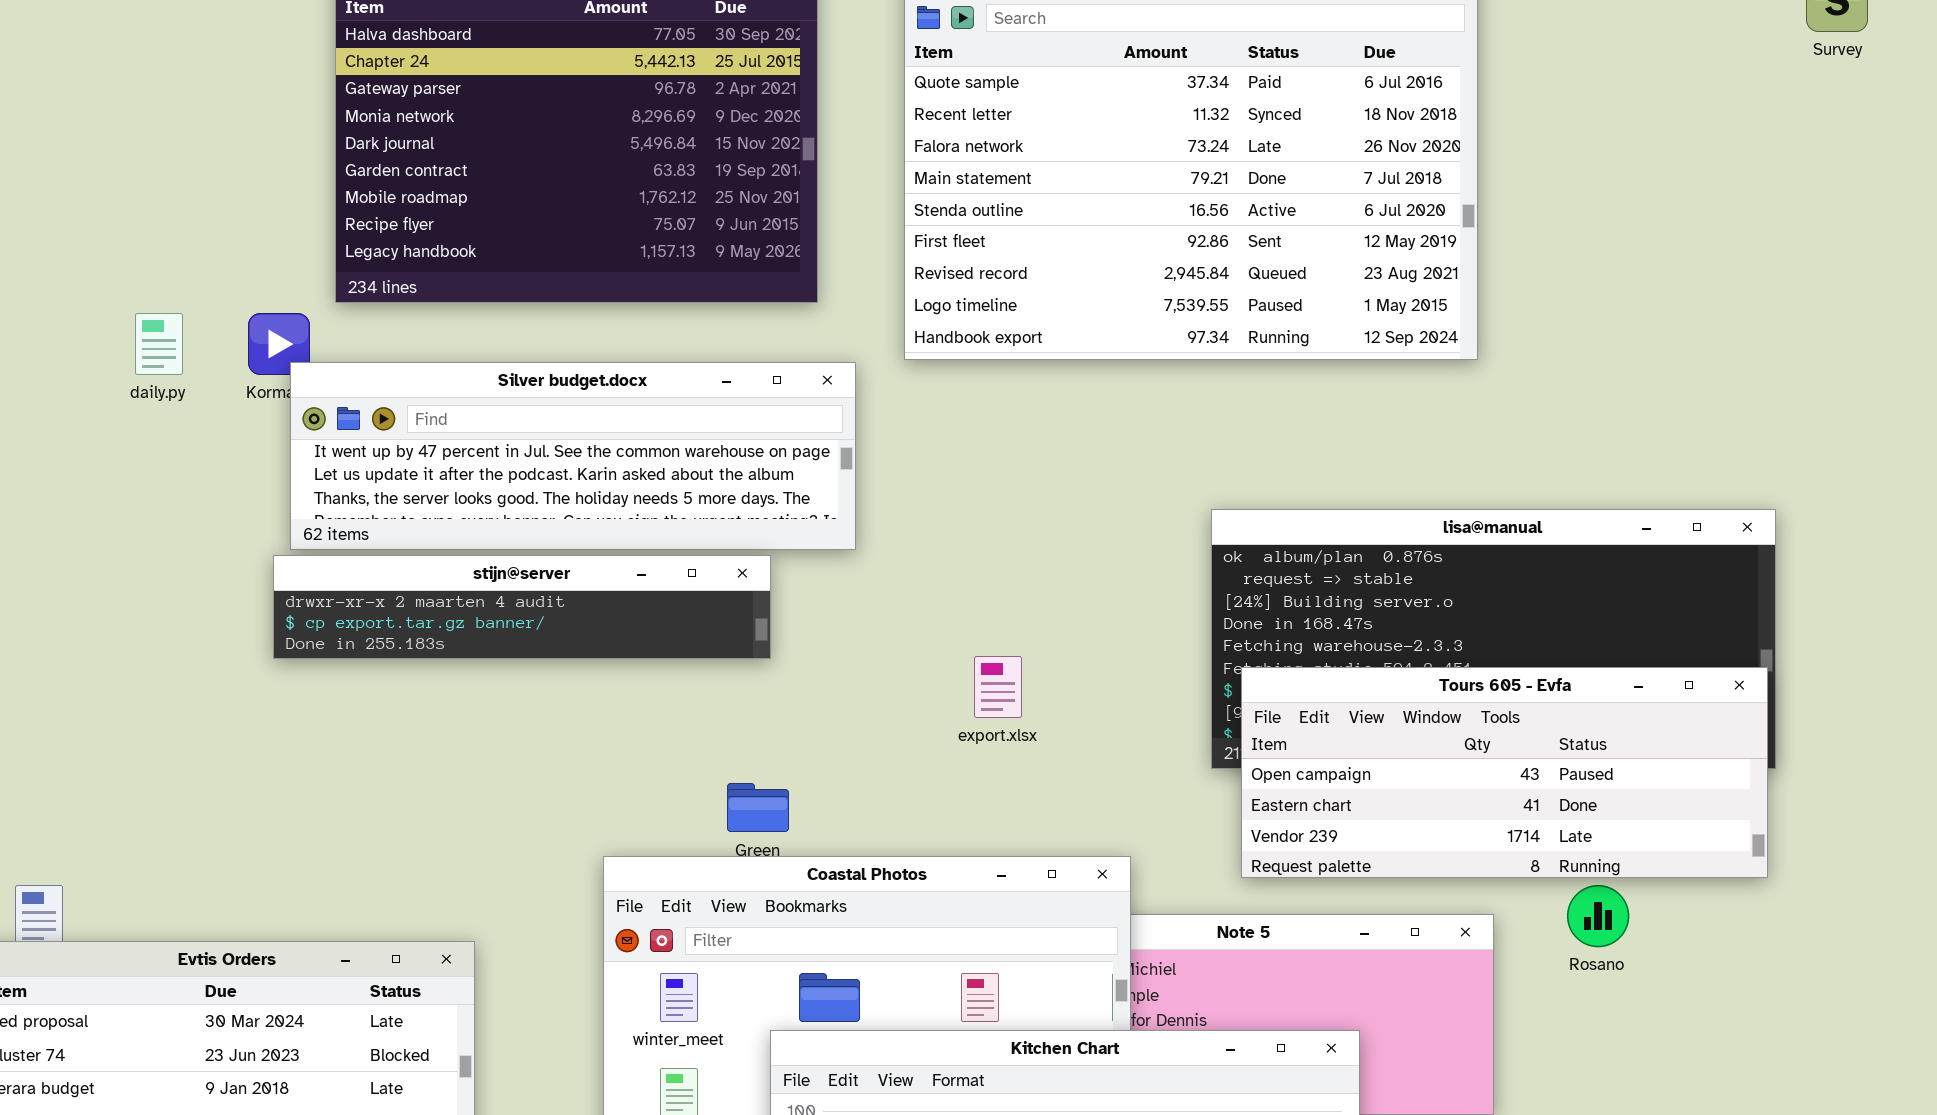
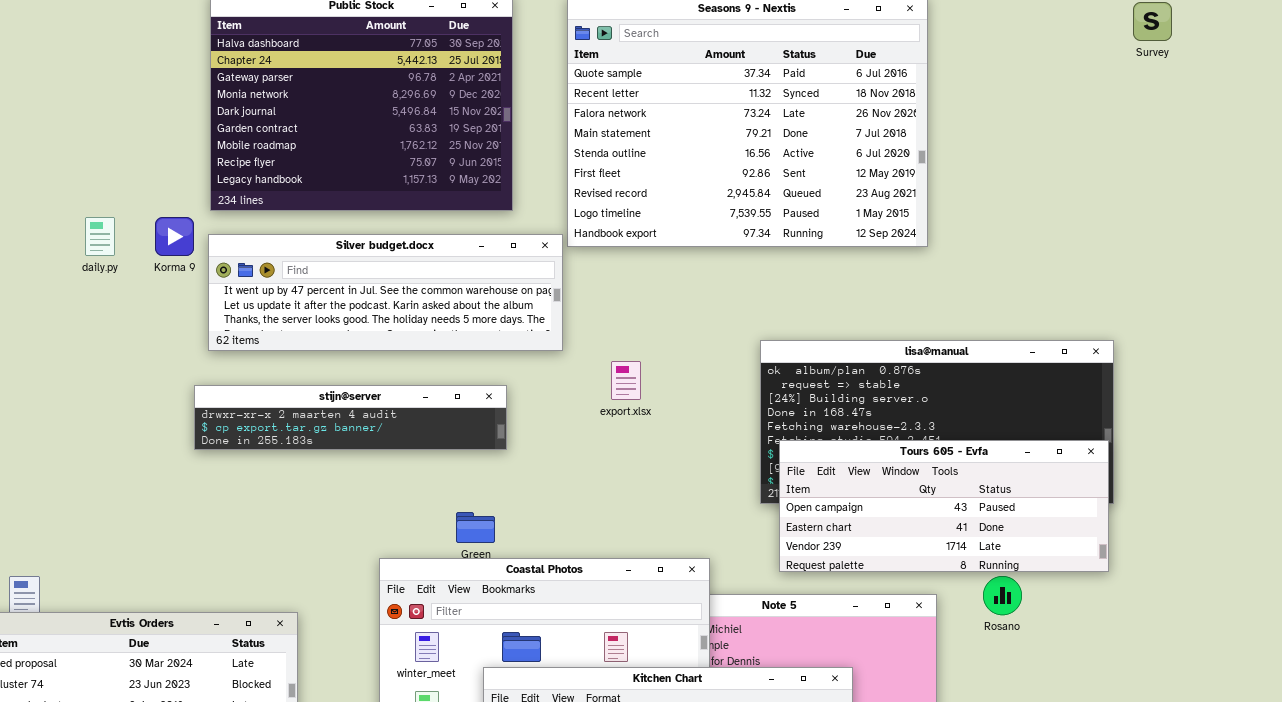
Silver budget.docx: [290,362,856,550] -> [208,234,563,351], moved
stijn@server: [273,555,771,659] -> [194,385,507,450], moved
export.xlsx: [974,656,1022,718] -> [611,361,641,400], moved

